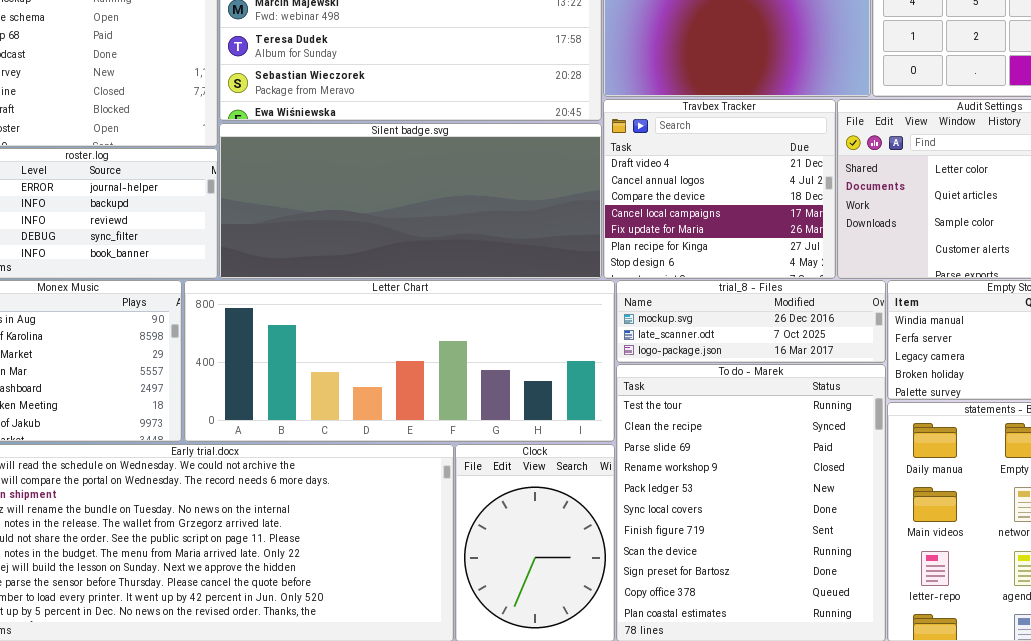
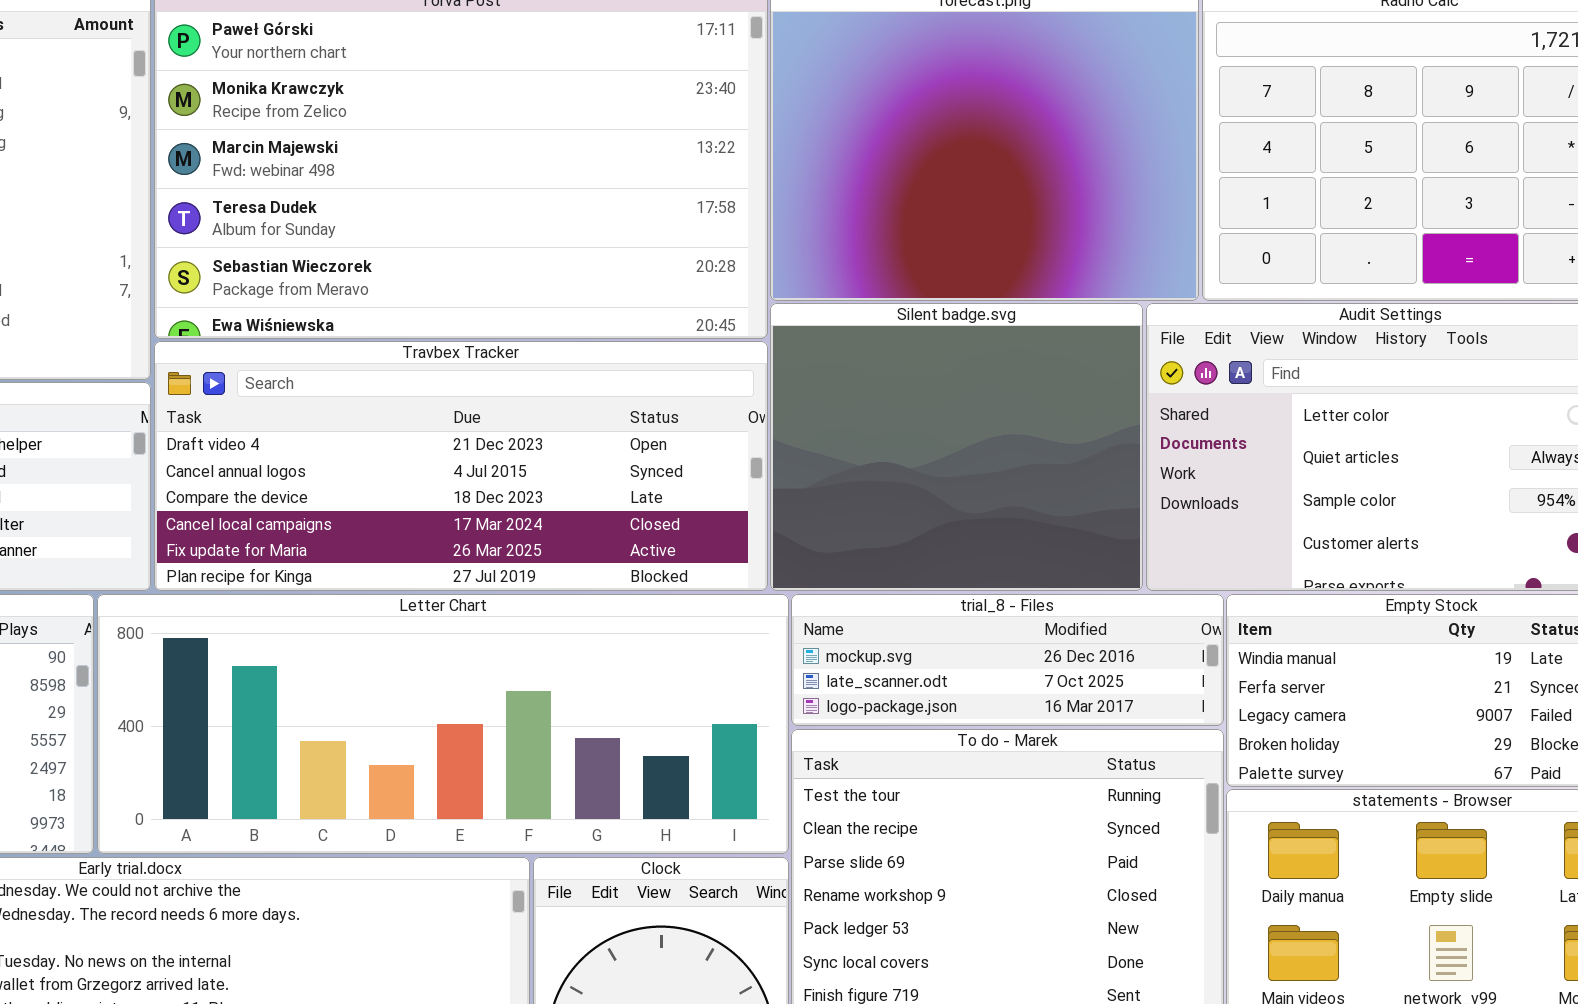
Travbex Tracker: [603,99,836,279] -> [154,341,768,591], moved, resized
Silent badge.svg: [219,123,602,279] -> [770,303,1143,591], moved, resized

